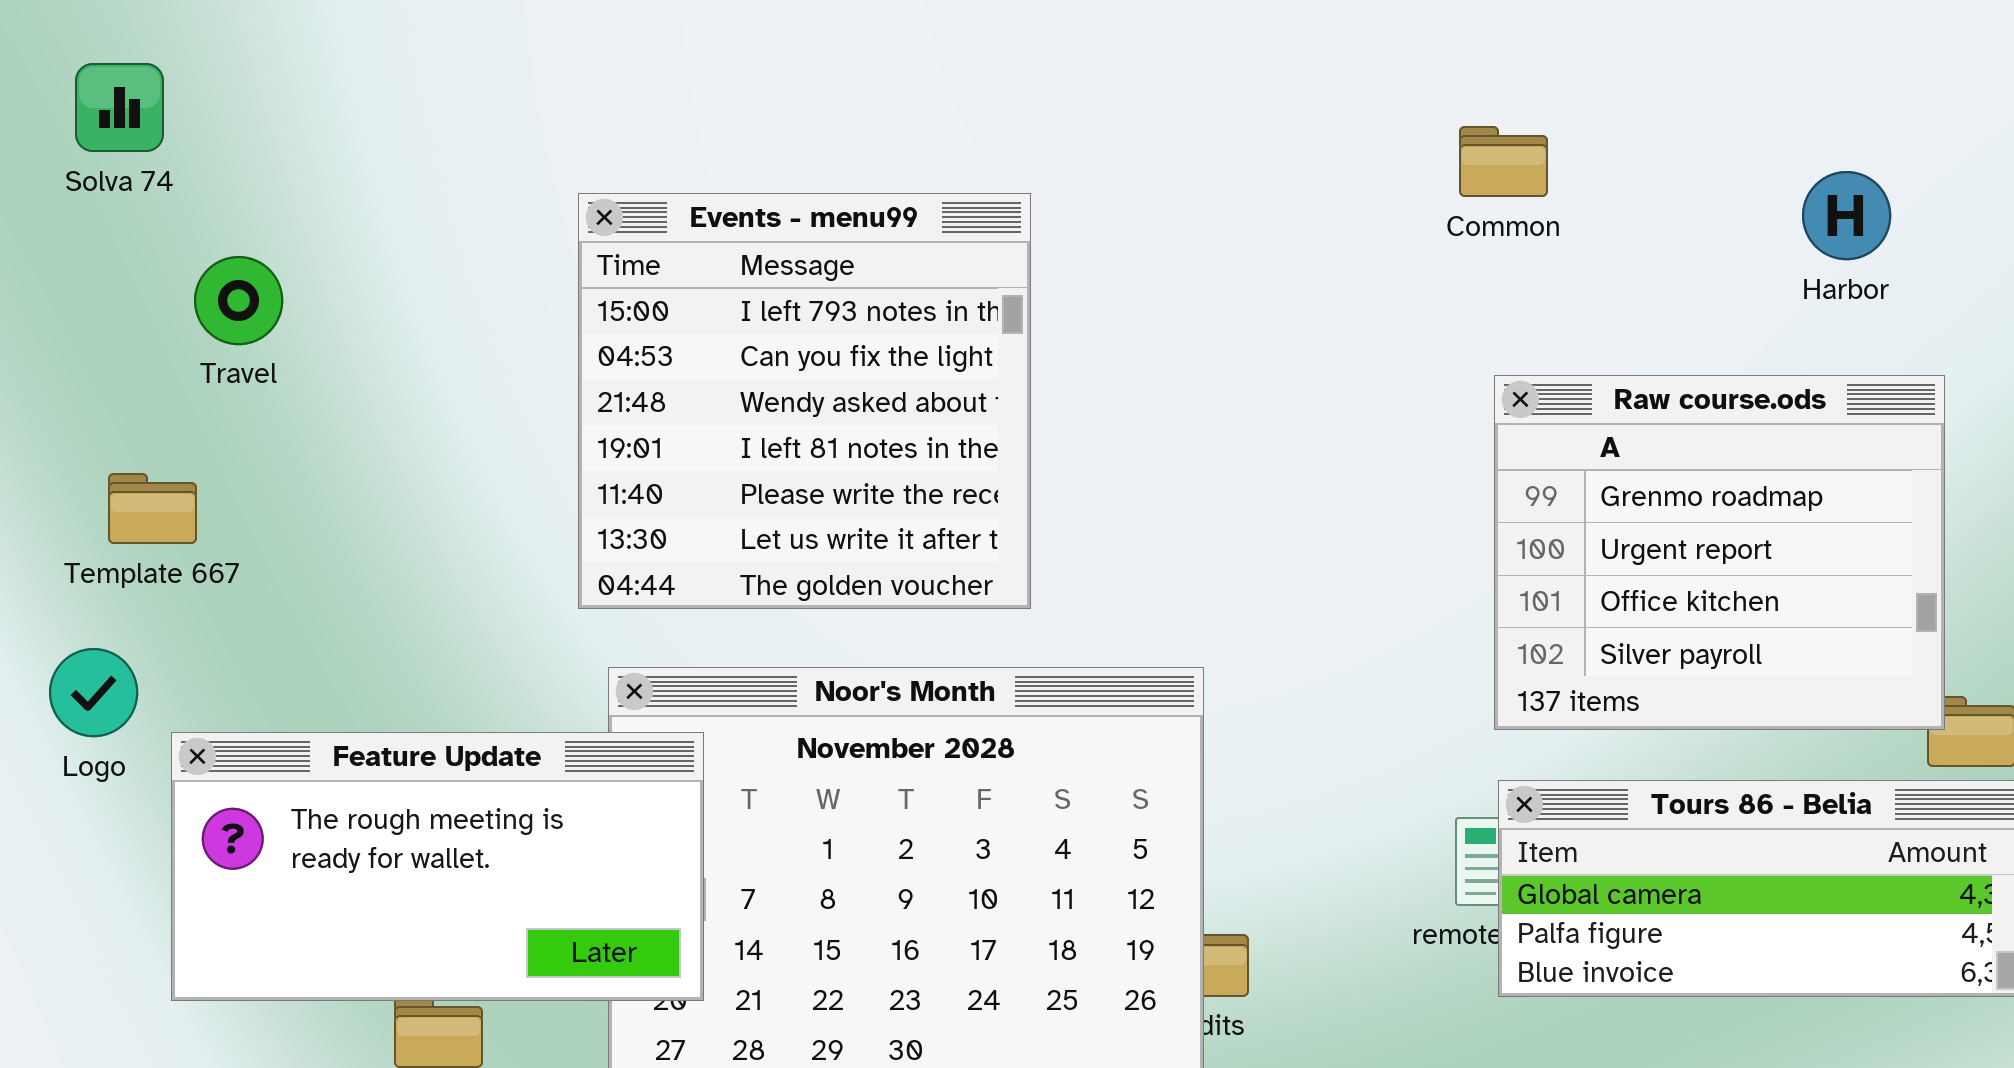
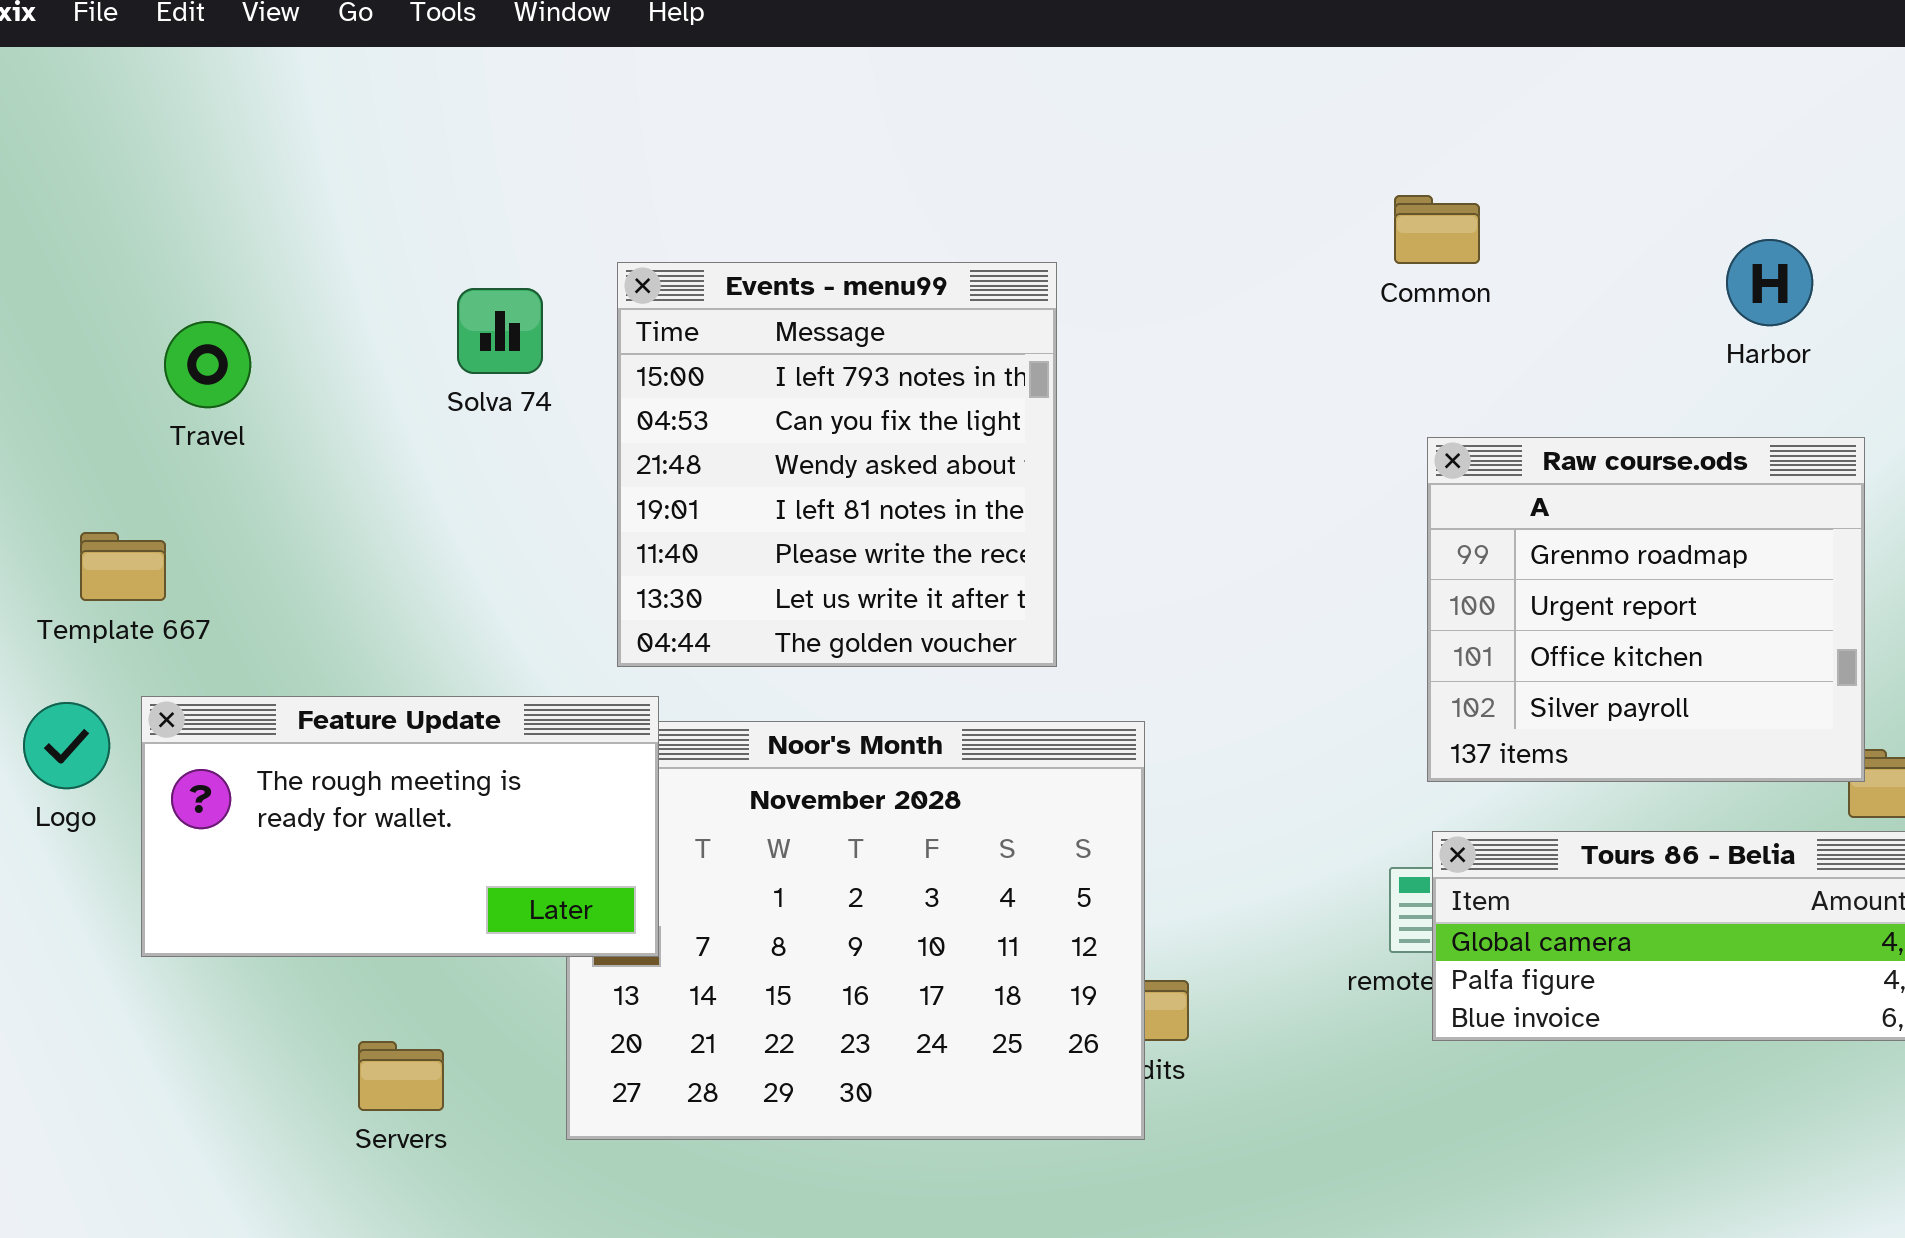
Solva 74: [75,63,164,152] -> [457,288,543,374], moved
Events - menu99: [578,193,1031,609] -> [617,262,1057,667], moved
Feature Update: [171,732,704,1001] -> [141,696,659,957], moved

